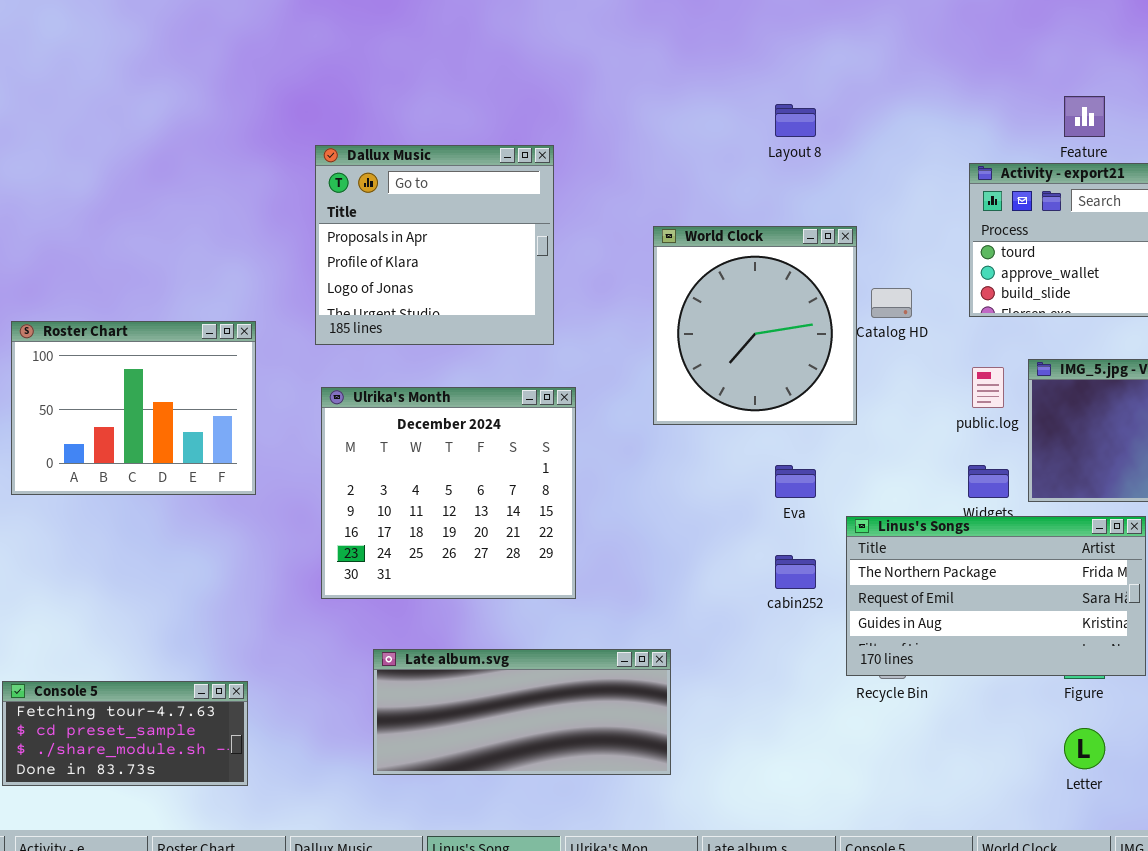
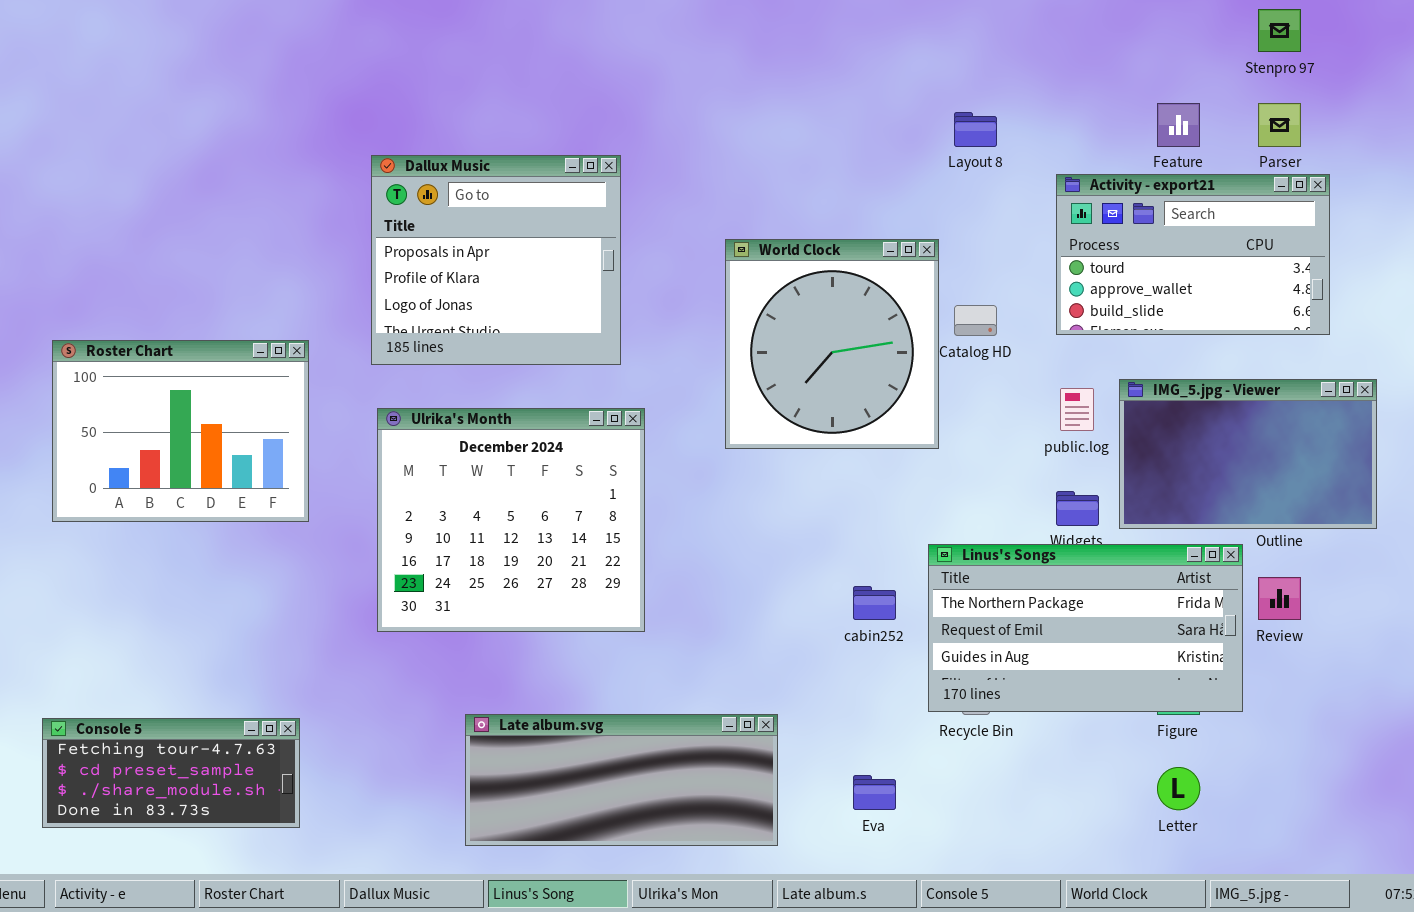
Layout 8: [775,104,816,137] -> [954,112,997,147], moved
Eva: [775,465,816,498] -> [853,775,896,810], moved
Late album.svg: [373,649,671,775] -> [465,714,778,846], moved

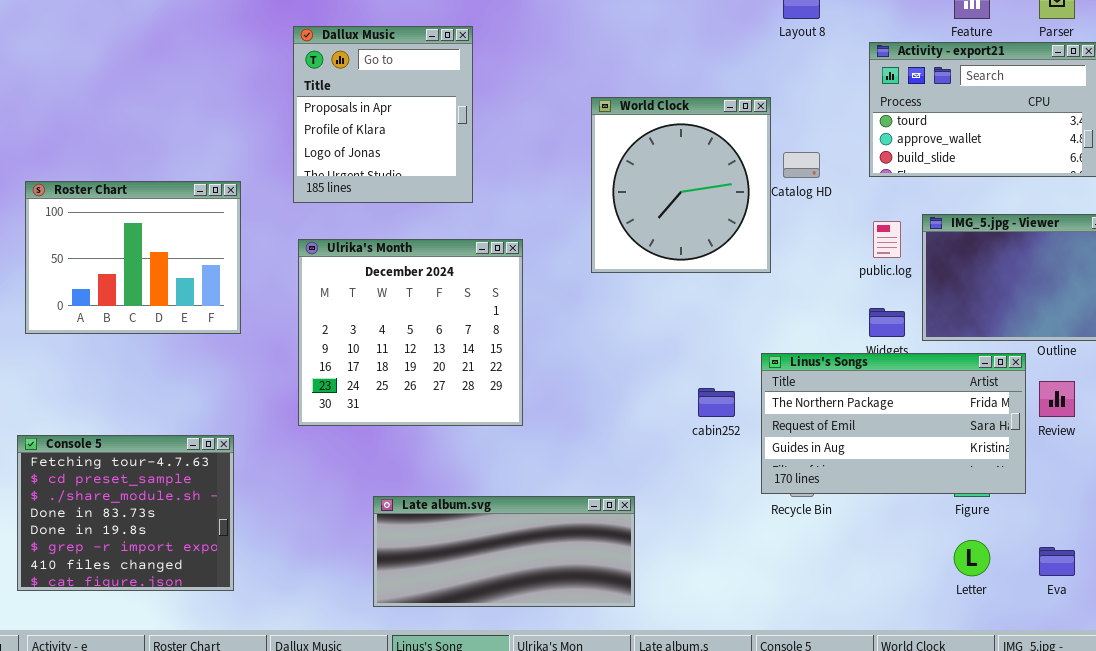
Dallux Music: [371,155,621,365] -> [293,26,473,203], resized
Console 5: [42,718,300,828] -> [17,435,234,591], resized
Eva: [853,775,896,810] -> [1039,547,1075,576], moved

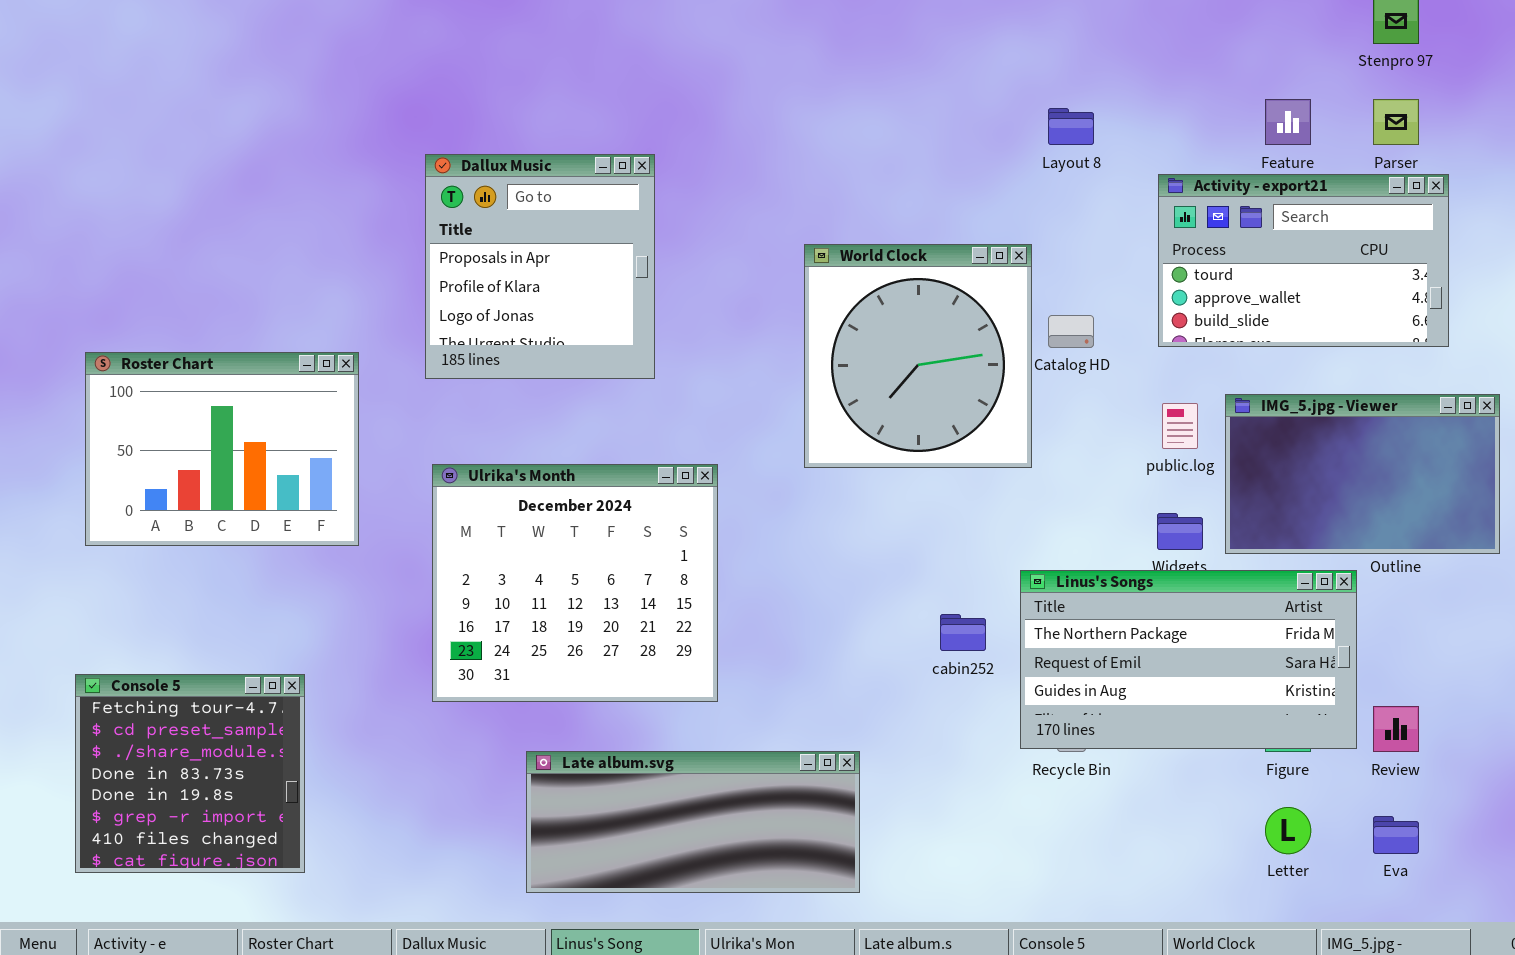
Ulrika's Month: [298,239,523,426] -> [432,464,718,702], moved
Review: [1039,381,1075,417] -> [1373,706,1419,752], moved
Console 5: [17,435,234,591] -> [75,674,305,873], resized

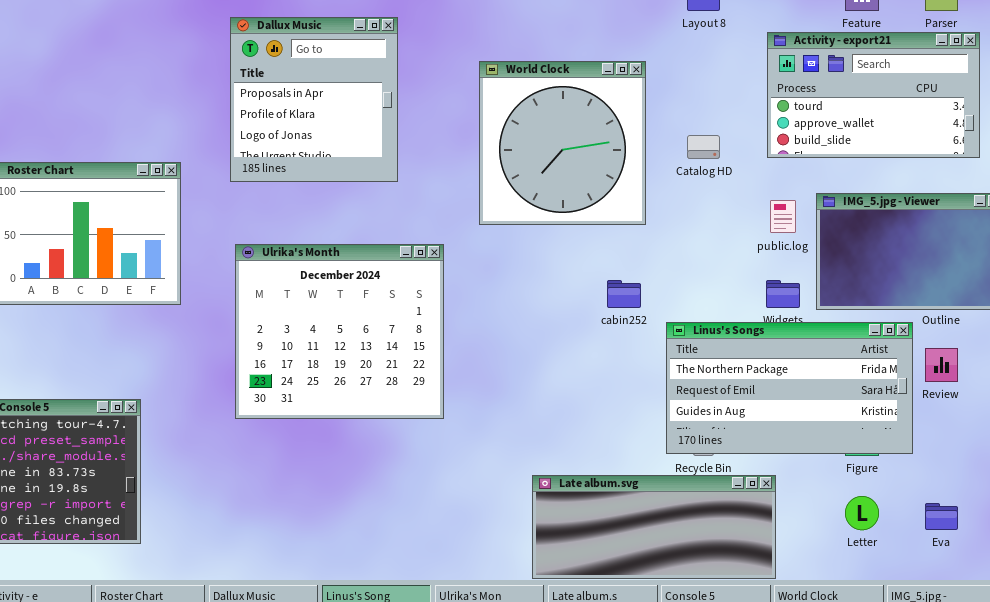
World Clock: [804,244,1032,468] -> [479,61,646,225], moved
cabin252: [940,614,986,651] -> [607,280,641,308], moved
Review: [1373,706,1419,752] -> [925,348,958,382], moved
Late album.svg: [526,751,860,893] -> [532,475,776,579], moved

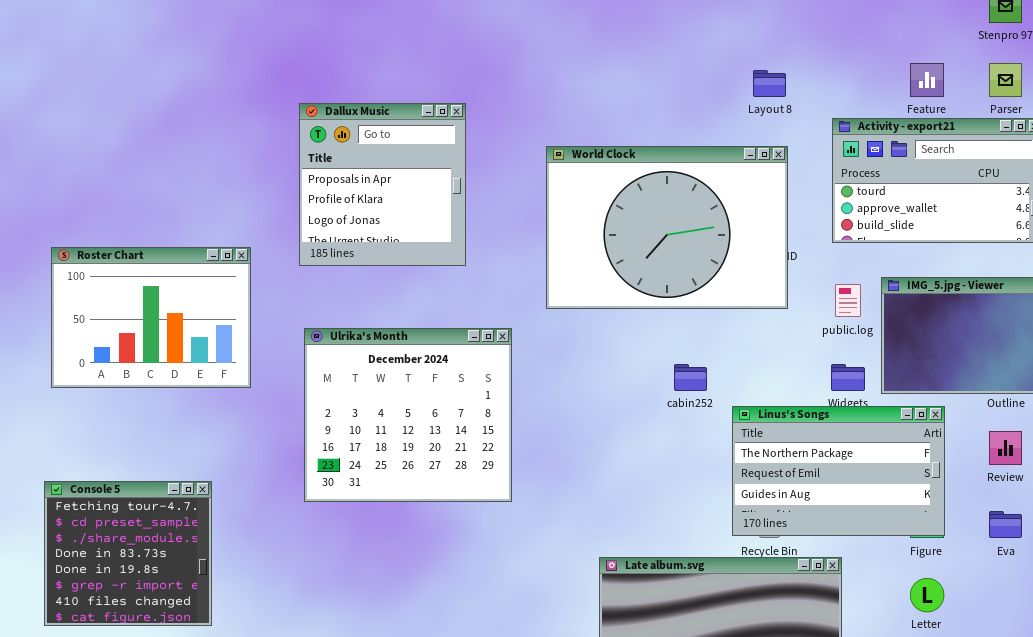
World Clock: [479,61,646,225] -> [546,146,788,309], resized
Linus's Songs: [666,322,913,454] -> [732,406,945,536], resized
Eva: [925,503,958,530] -> [989,511,1022,538], moved

